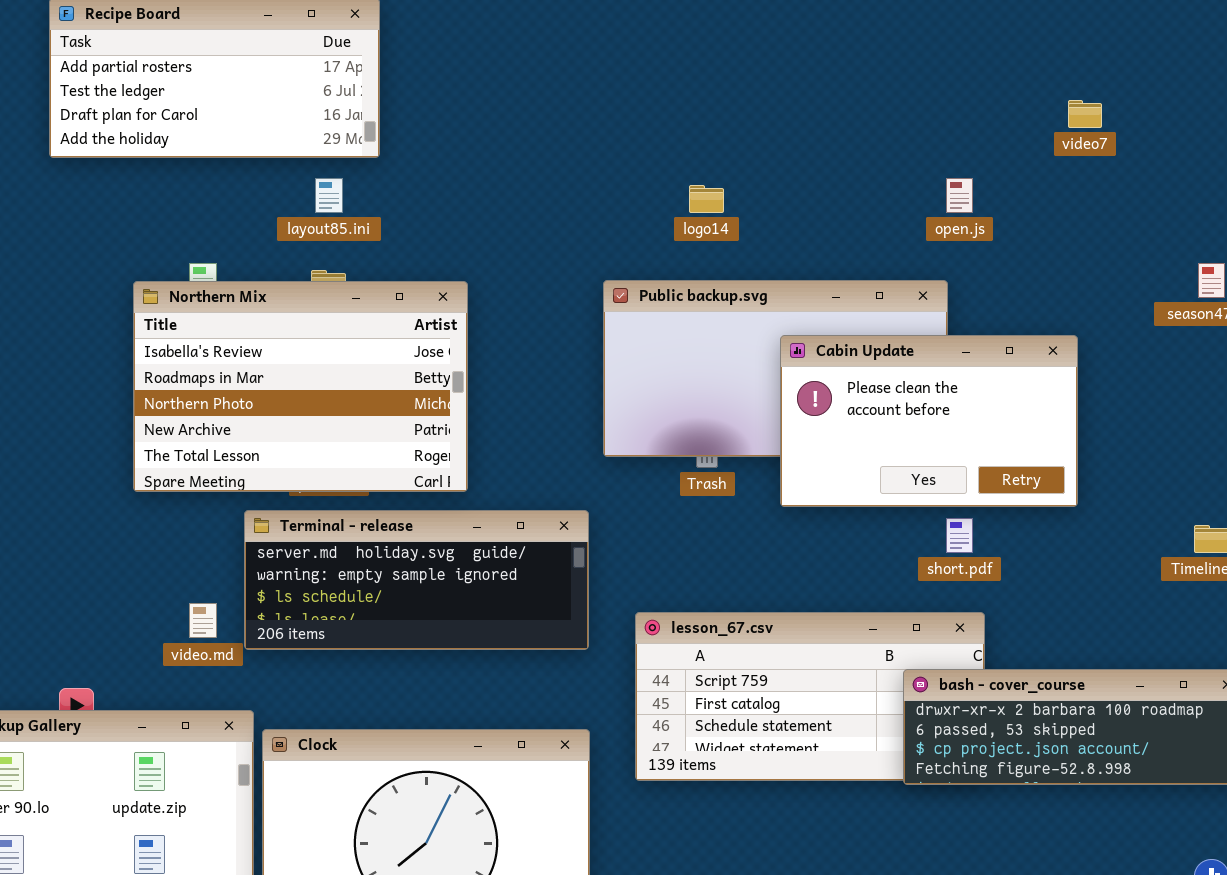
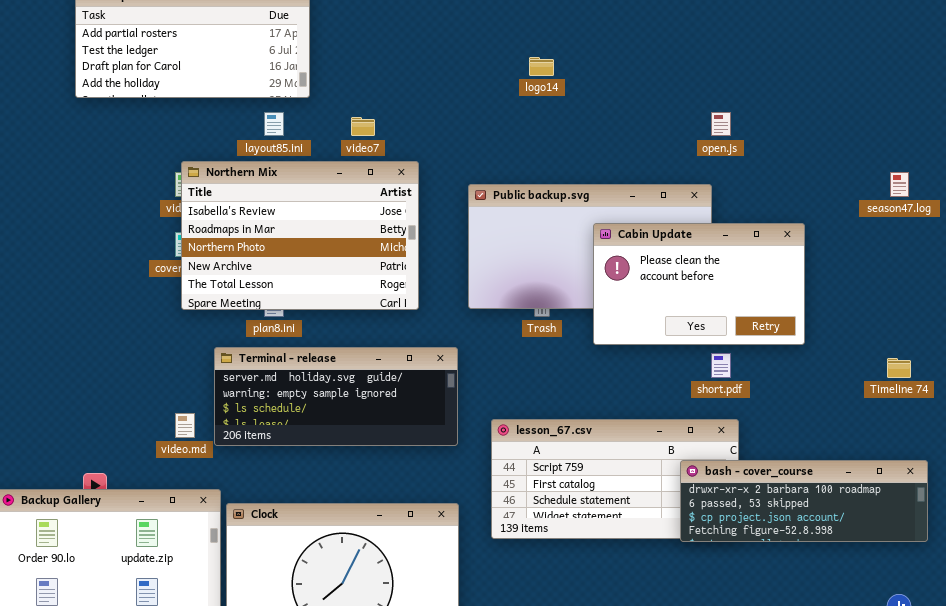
video7: [1068,100,1102,128] -> [351,117,375,136], moved
logo14: [689,185,724,213] -> [529,57,554,76], moved
Northern Mix: [133,281,468,492] -> [181,161,419,310], moved

